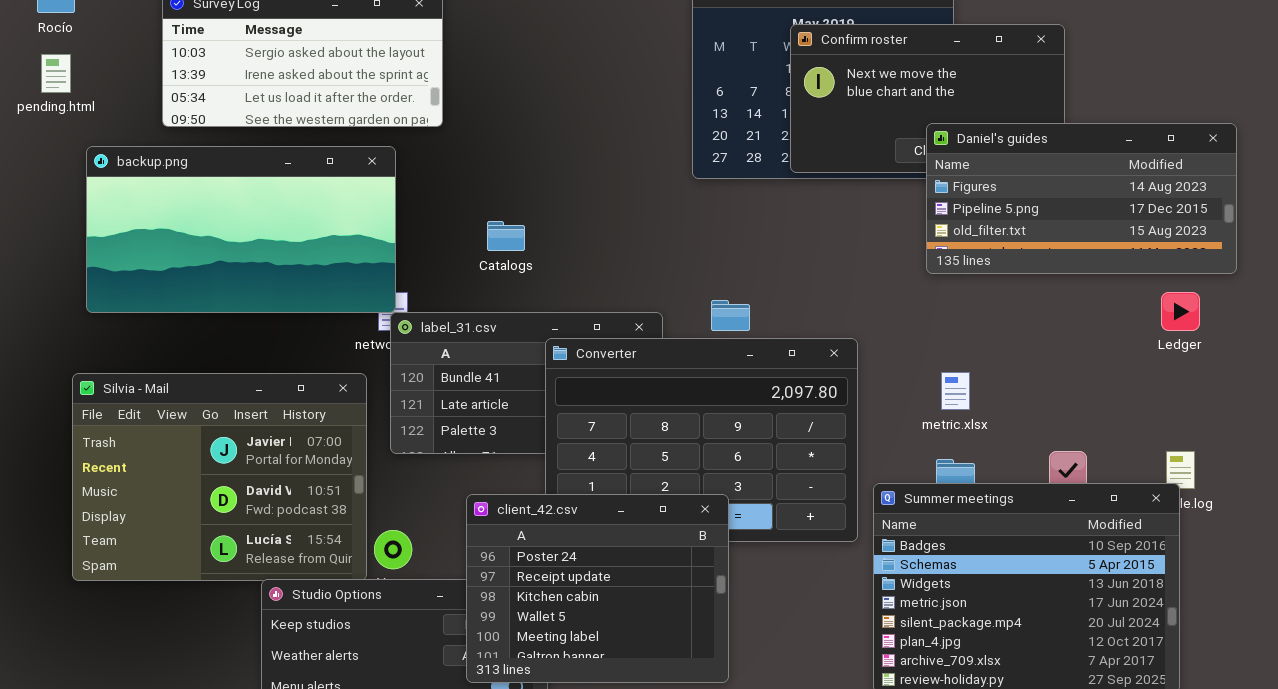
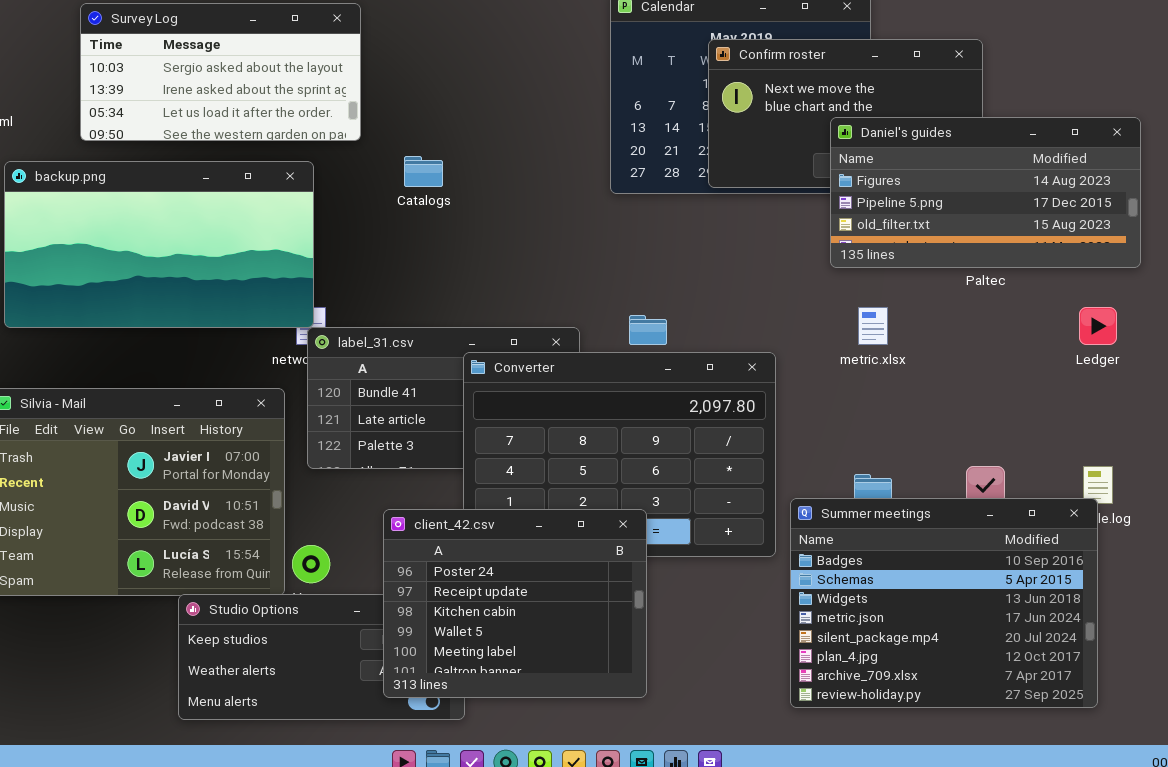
Daniel's guides: [926,123,1237,274] -> [830,117,1141,268], moved
Catalogs: [487,221,525,251] -> [404,156,443,187], moved
metric.xlsx: [941,372,970,410] -> [858,307,888,345], moved

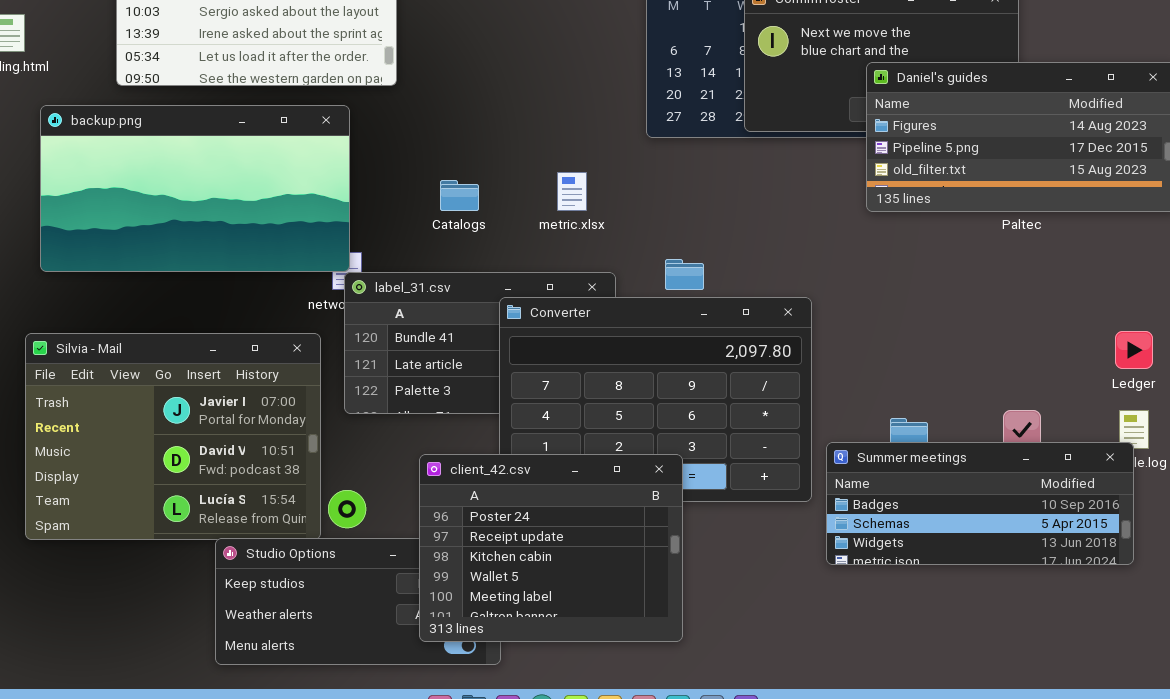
Catalogs: [404,156,443,187] -> [440,180,479,211], moved
metric.xlsx: [858,307,888,345] -> [557,172,587,211], moved
Ledger: [1079,307,1117,345] -> [1115,331,1153,369], moved
Summer meetings: [790,498,1098,708] -> [826,442,1134,565], resized

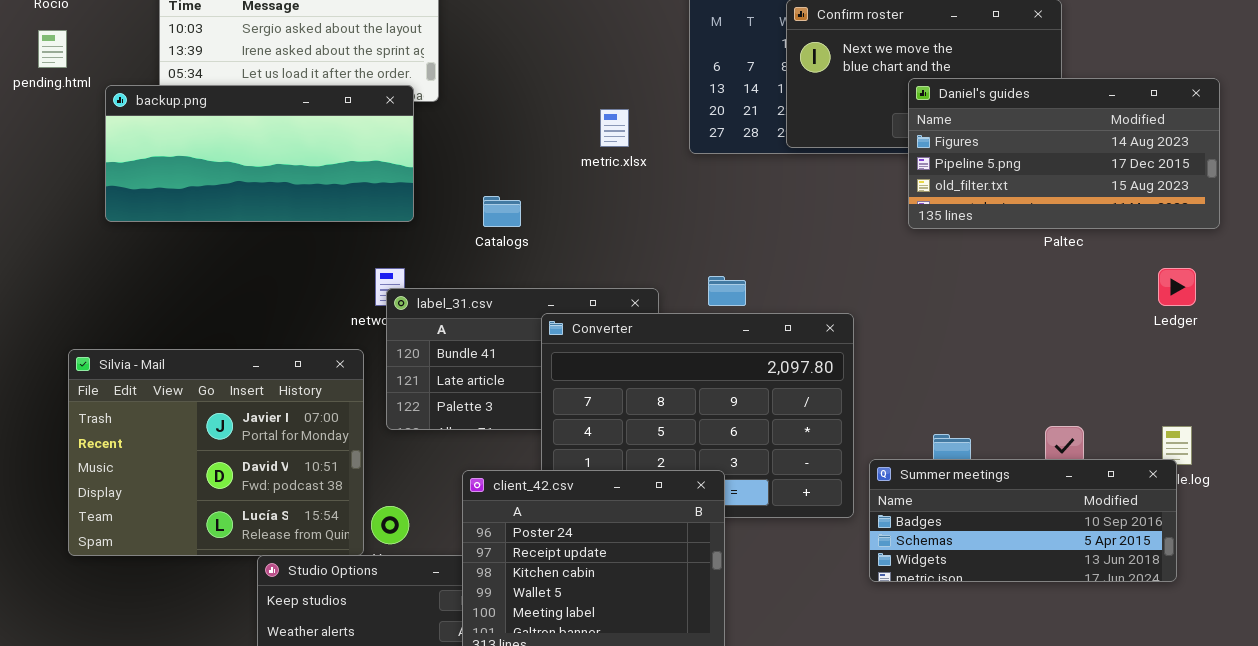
backup.png: [40,105,350,272] -> [105,85,414,222], moved, resized
metric.xlsx: [557,172,587,211] -> [600,109,629,147], moved
Ledger: [1115,331,1153,369] -> [1158,268,1196,306], moved

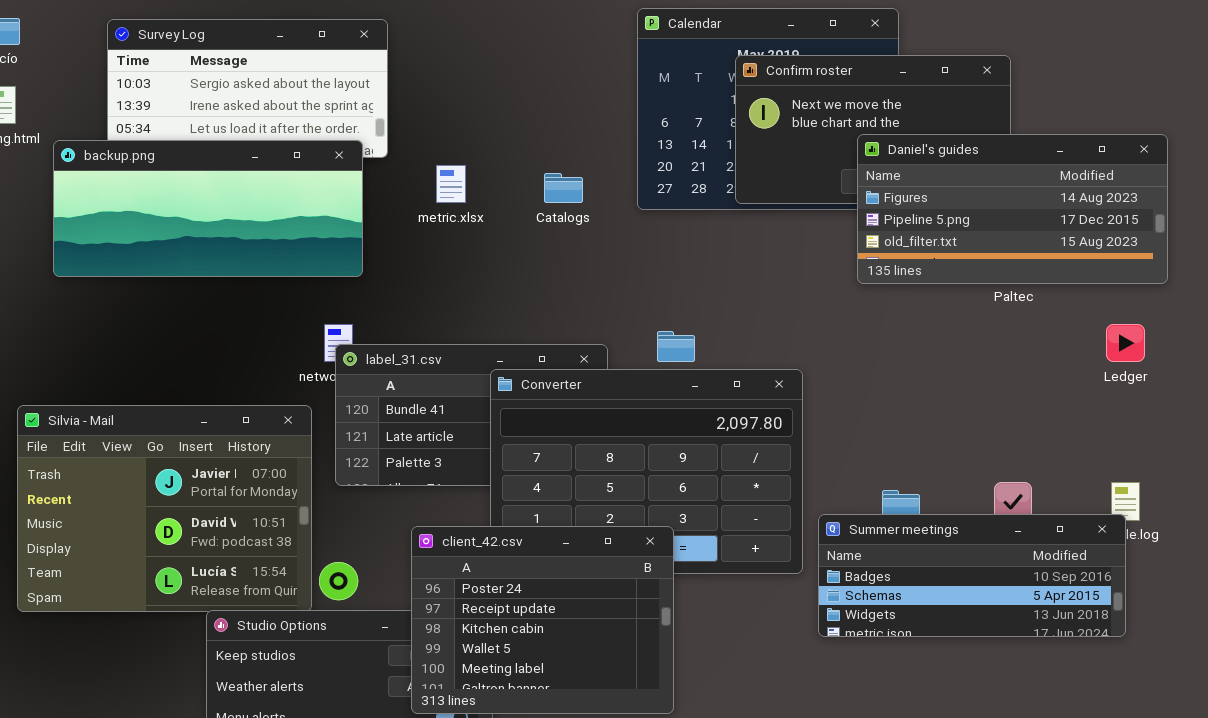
metric.xlsx: [600,109,629,147] -> [436,165,466,203], moved
Catalogs: [483,196,521,227] -> [544,173,583,203], moved

